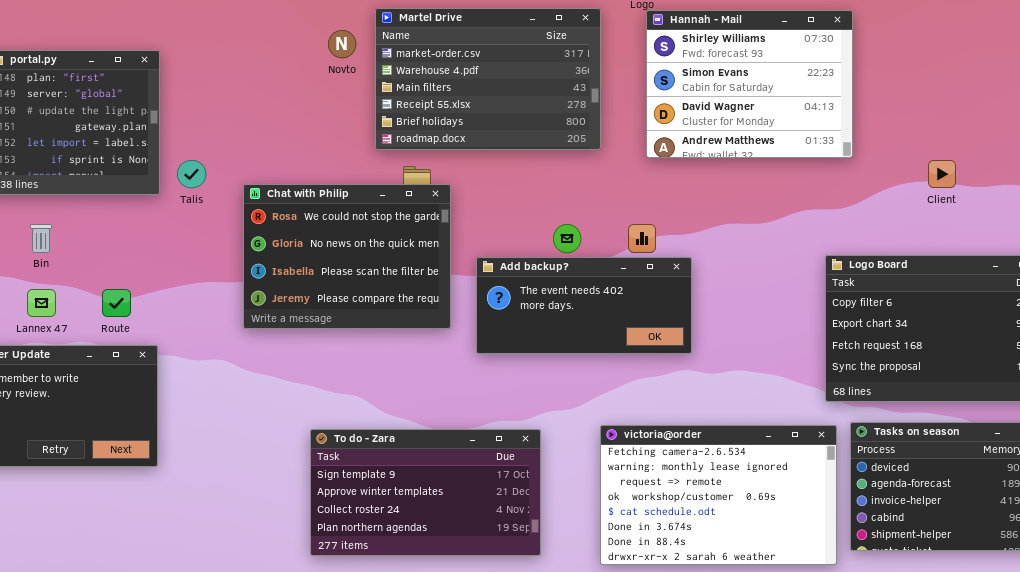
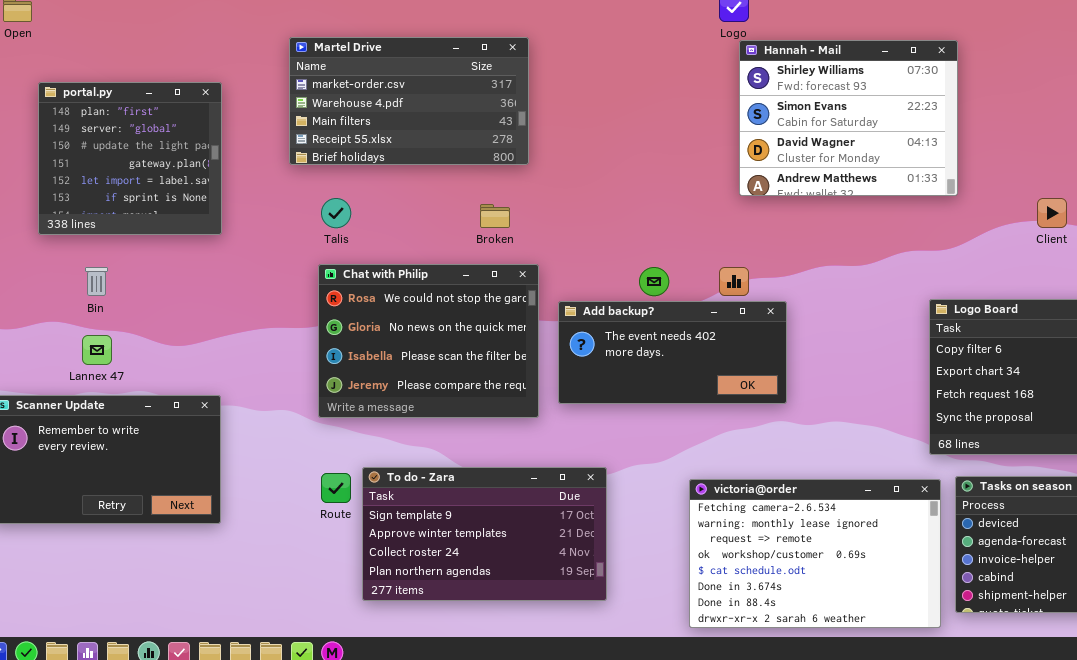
Martel Drive: [375,8,601,150] -> [289,37,529,165], moved, resized
Talis: [177,160,206,188] -> [321,198,351,228], moved
Chat with Philip: [243,184,451,329] -> [318,264,539,418], moved
Route: [102,289,131,317] -> [321,473,351,503], moved
To do - Zara: [310,429,541,556] -> [362,467,607,601], moved

